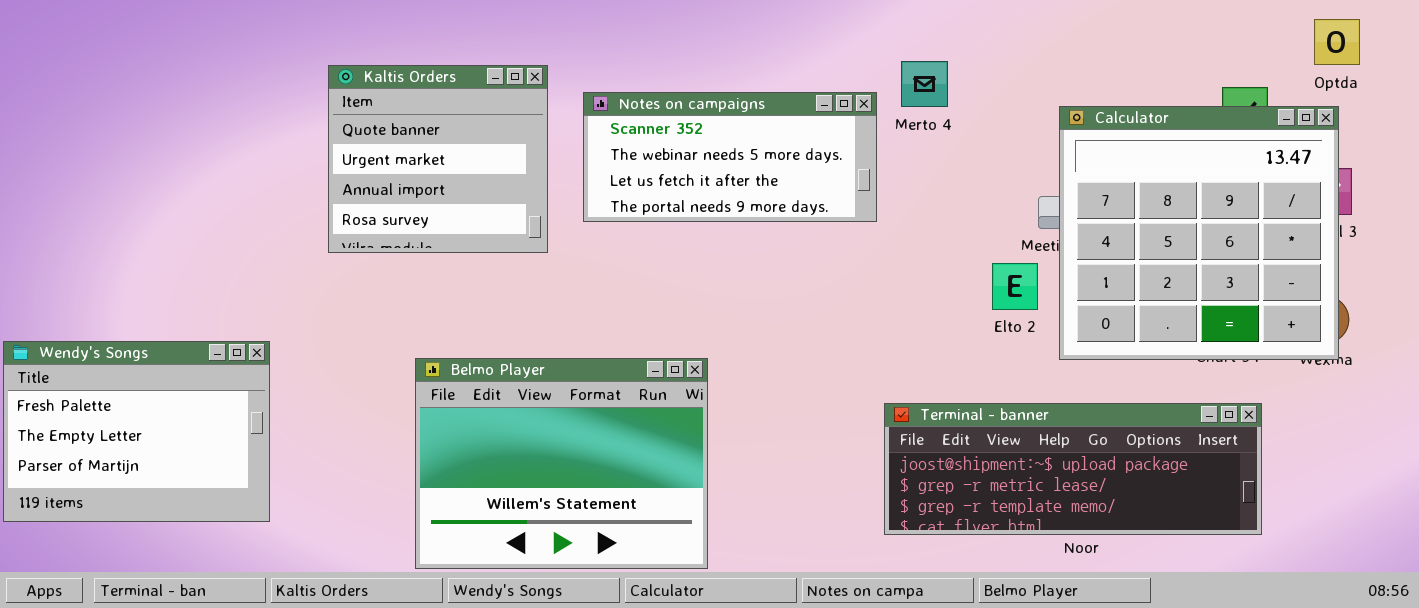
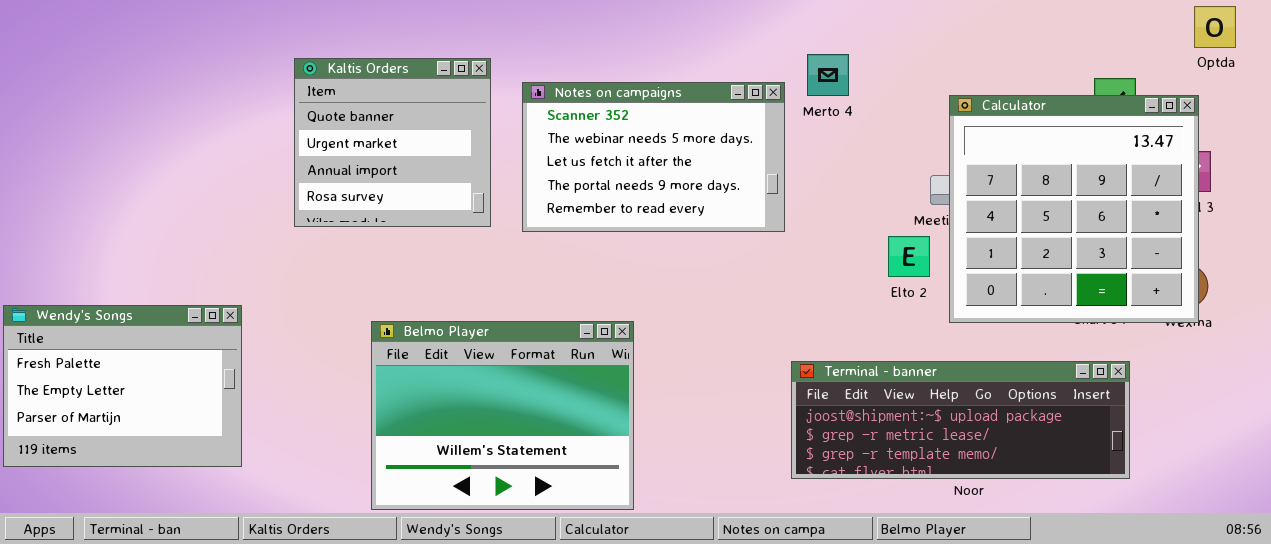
Optda: [1314,19,1360,65] -> [1194,6,1236,48], moved
Notes on campaigns: [583,92,877,222] -> [522,82,785,232], resized

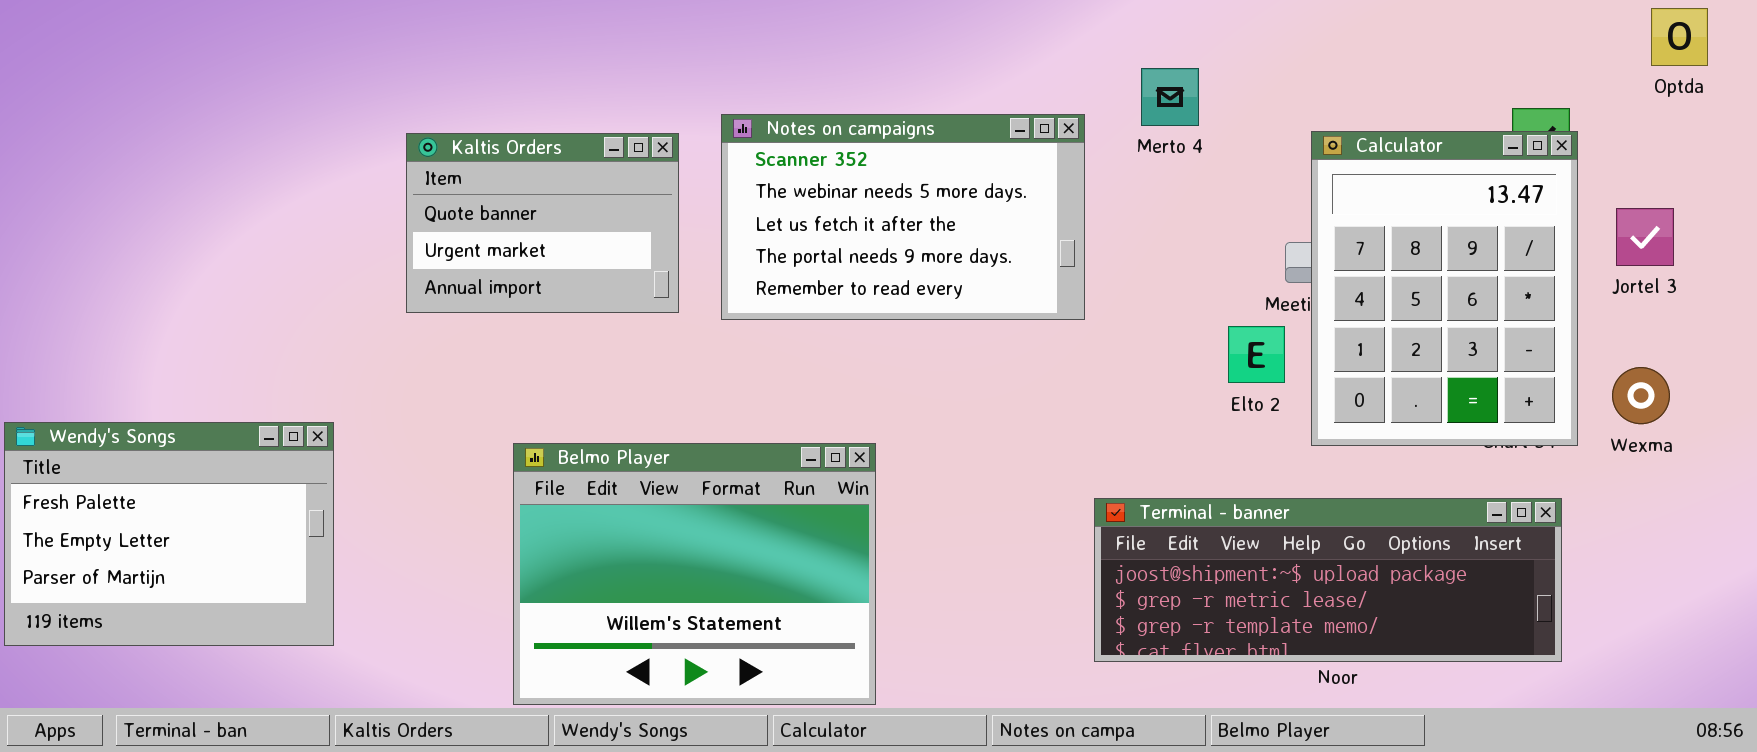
Merto 4: [807,54,849,96] -> [1141,68,1199,126], moved
Kaltis Orders: [294,58,491,227] -> [406,133,679,313], resized
Calculator: [949,95,1199,323] -> [1311,131,1578,446], resized

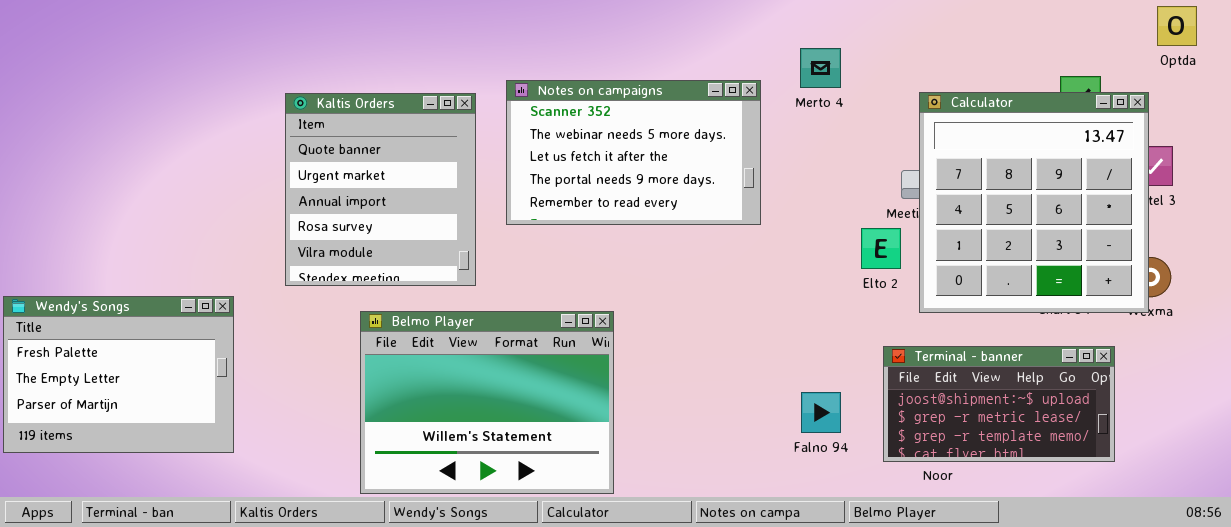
Calculator: [1311,131,1578,446] -> [919,92,1149,313], resized
Kaltis Orders: [406,133,679,313] -> [285,93,476,286], resized
Terminal - banner: [1094,498,1562,662] -> [883,346,1115,462], moved, resized

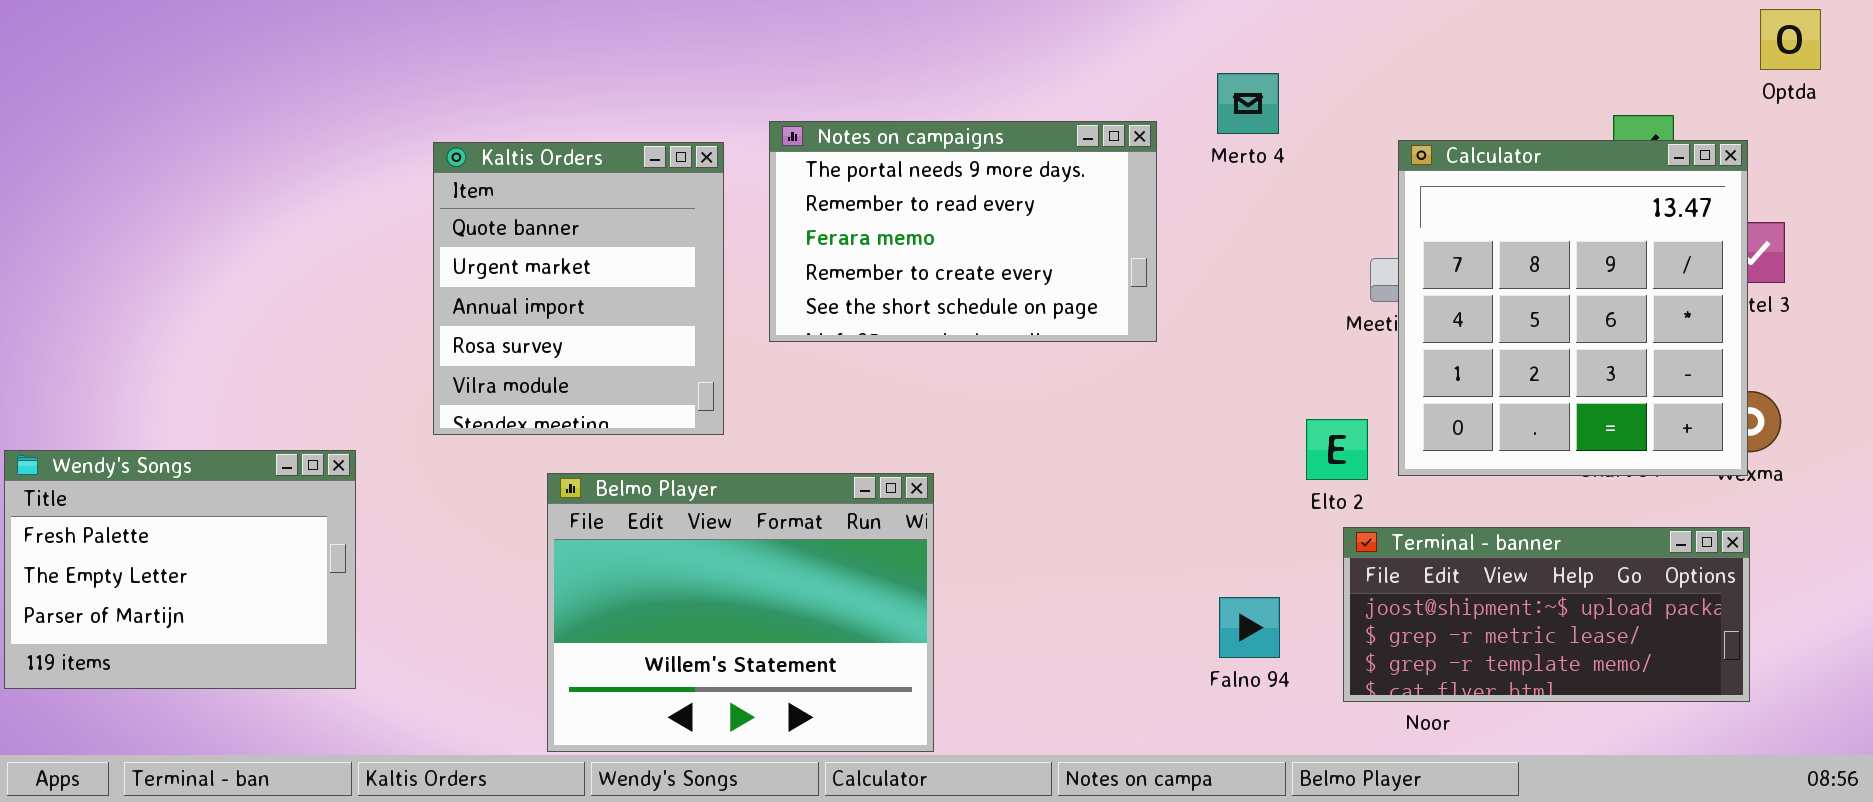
Notes on campaigns: [506,80,761,225] -> [769,121,1157,342], scrolled down 3 rows
Elto 2: [861,228,901,269] -> [1306,419,1368,480], moved
Terminal - banner: [883,346,1115,462] -> [1343,527,1750,702], resized

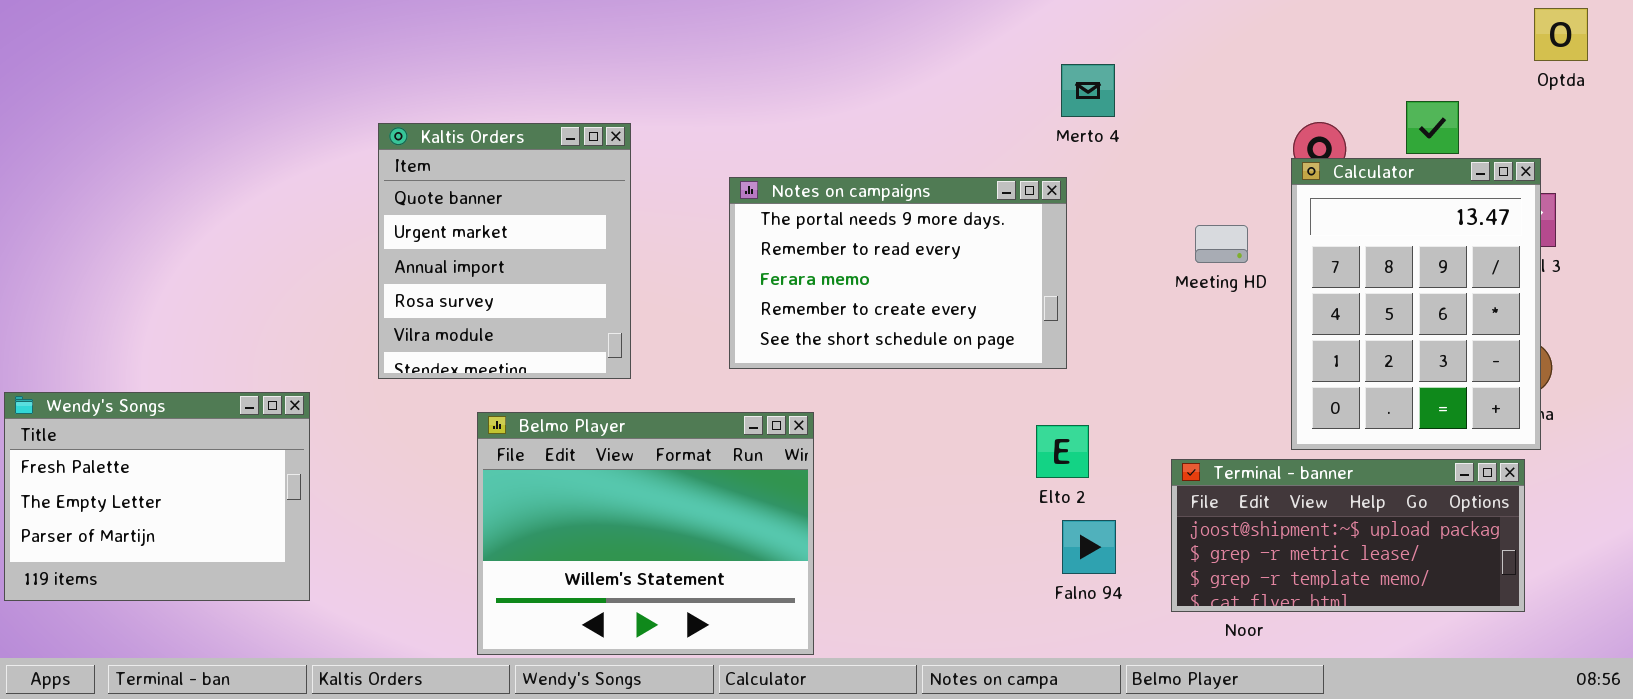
Notes on campaigns: [769,121,1157,342] -> [729,177,1067,369], moved
Calculator: [1398,140,1748,476] -> [1291,158,1541,450], moved, resized
Elto 2: [1306,419,1368,480] -> [1036,425,1089,478], moved

